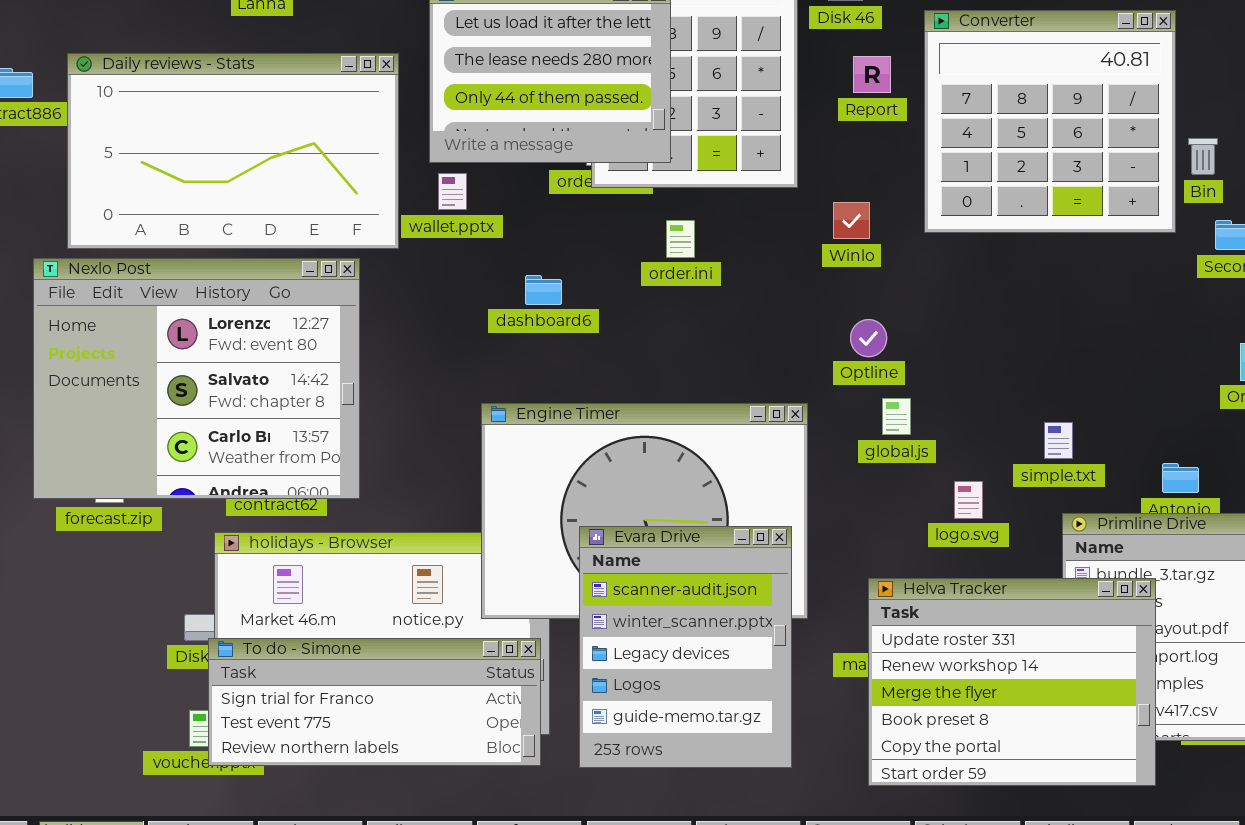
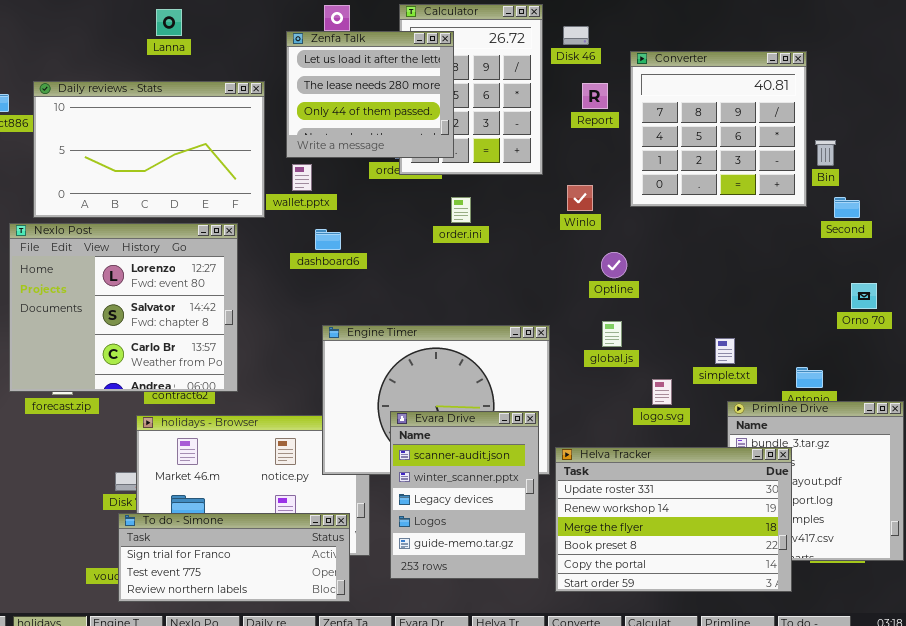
dashboard6: [525,275,562,305] -> [315,229,341,250], moved
Optline: [850,319,887,357] -> [601,252,627,278], moved
Helva Tracker: [868,578,1156,786] -> [555,447,792,592], resized
To do - Simone: [208,638,541,766] -> [118,513,350,602], moved

